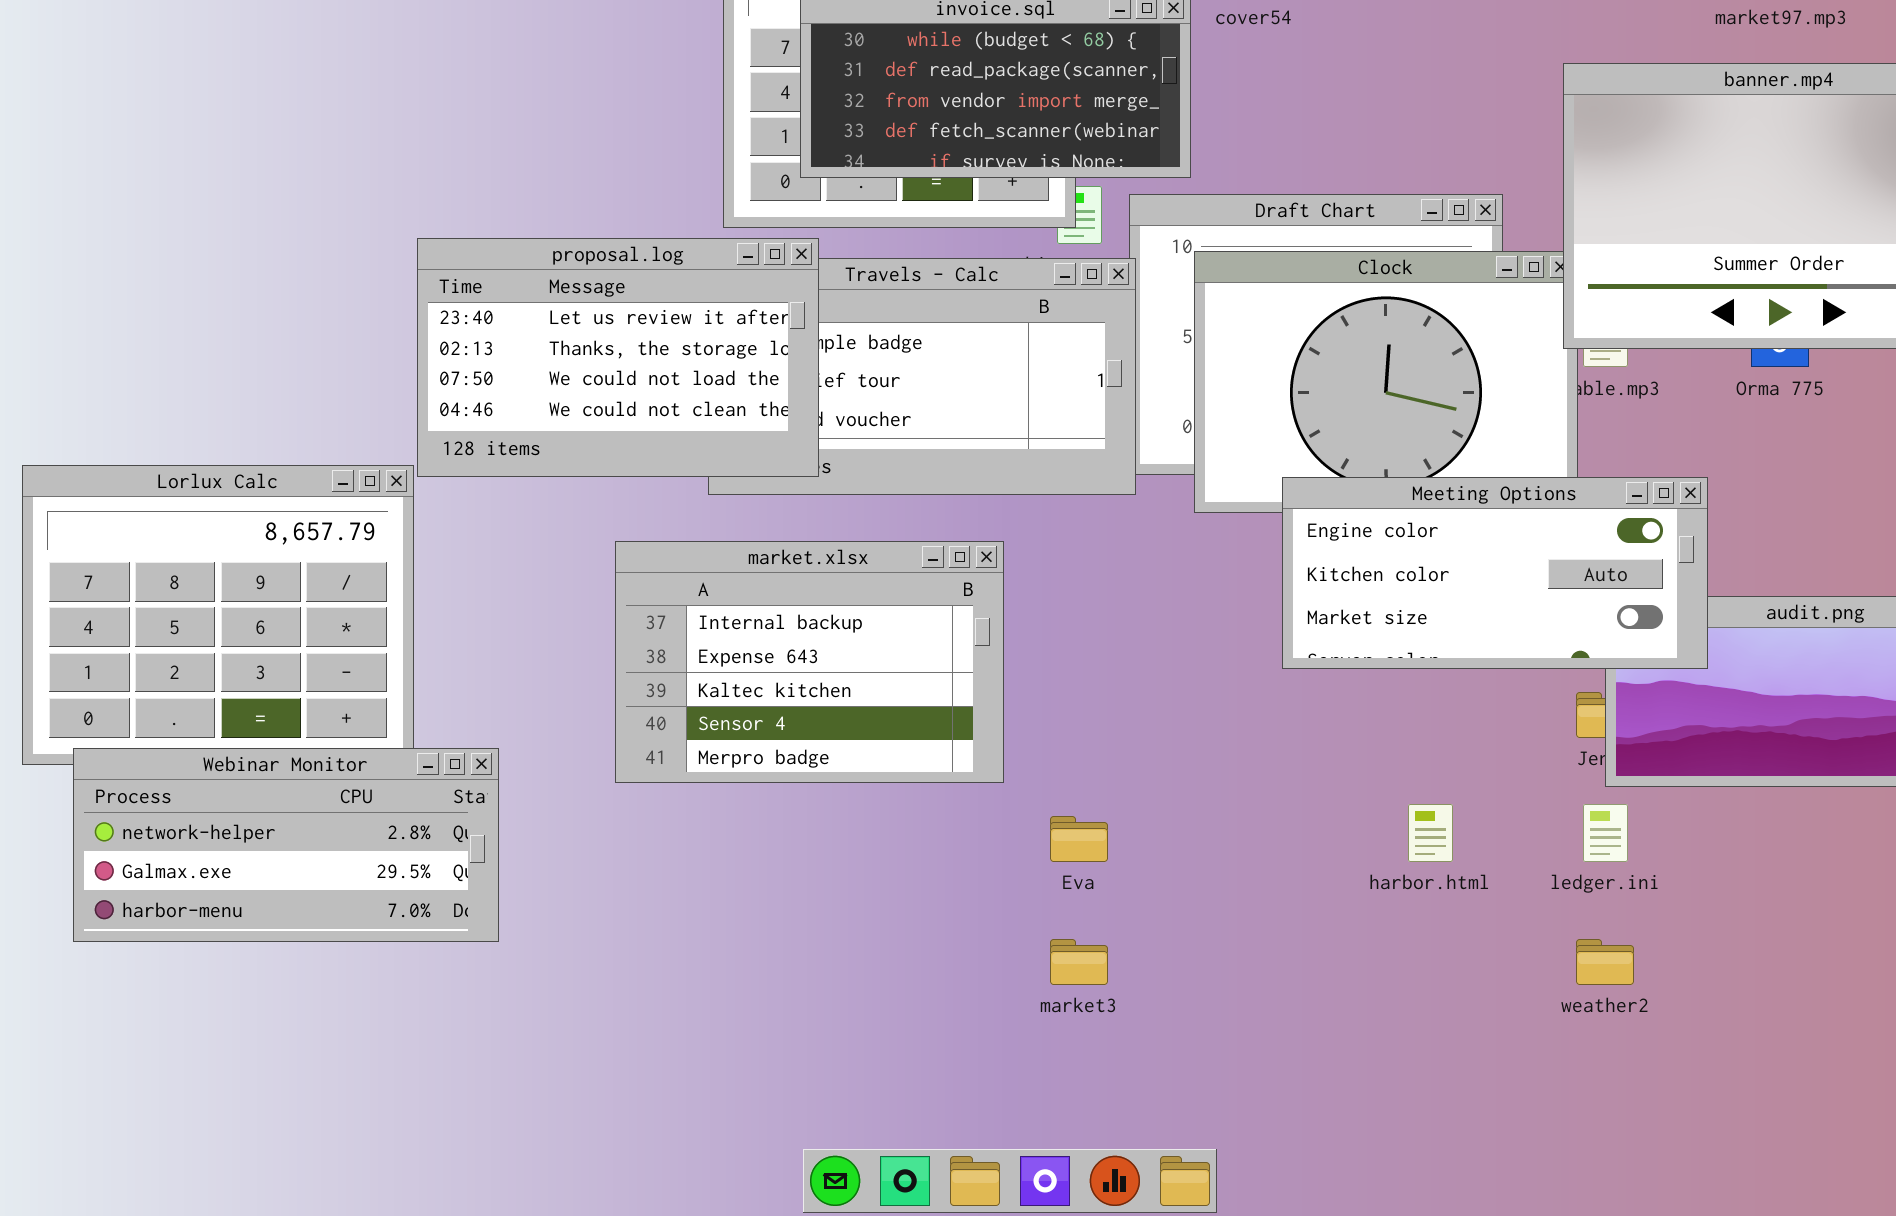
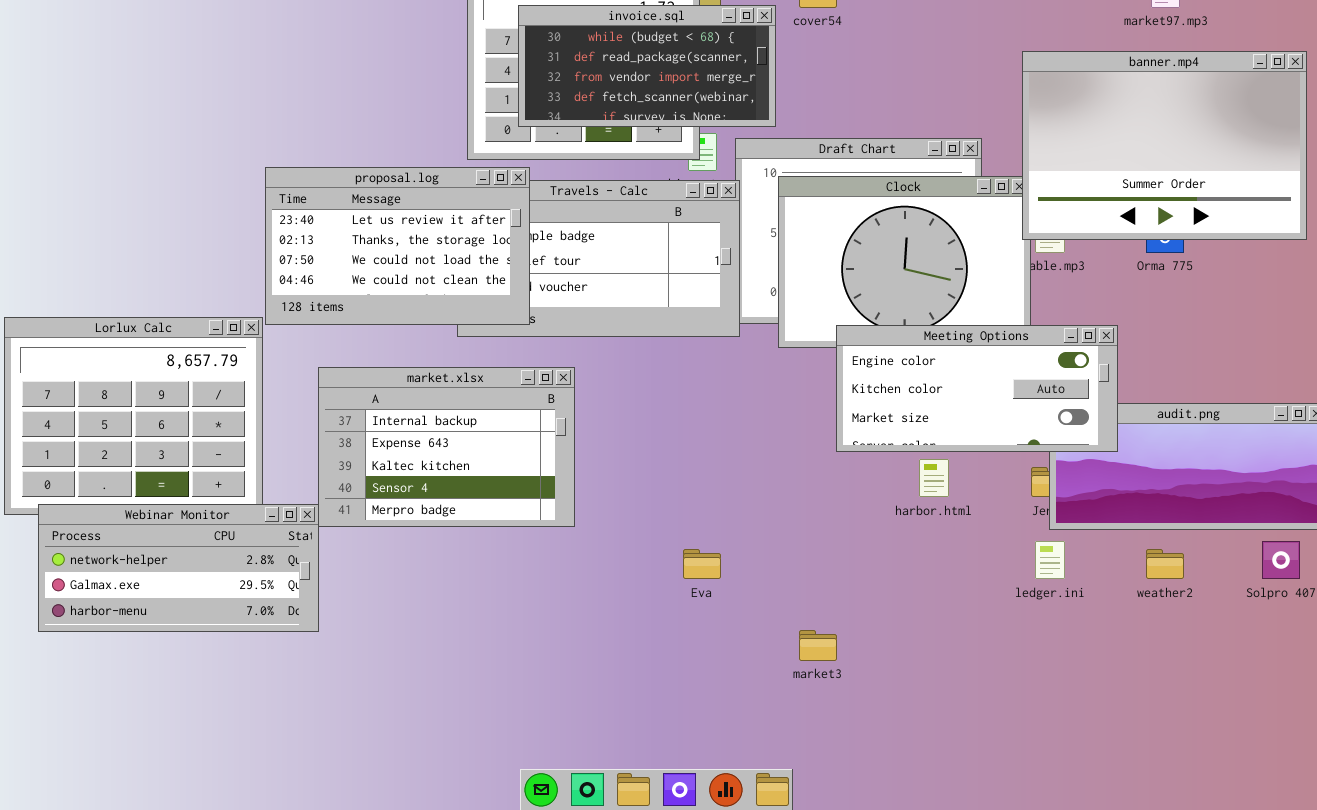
market.xlsx: [615,541,1004,783] -> [318,367,575,527], moved
harbor.html: [1408,804,1453,862] -> [919,459,949,497], moved
market3: [1050,939,1108,985] -> [799,630,837,661], moved
weather2: [1576,939,1634,985] -> [1146,549,1184,579], moved

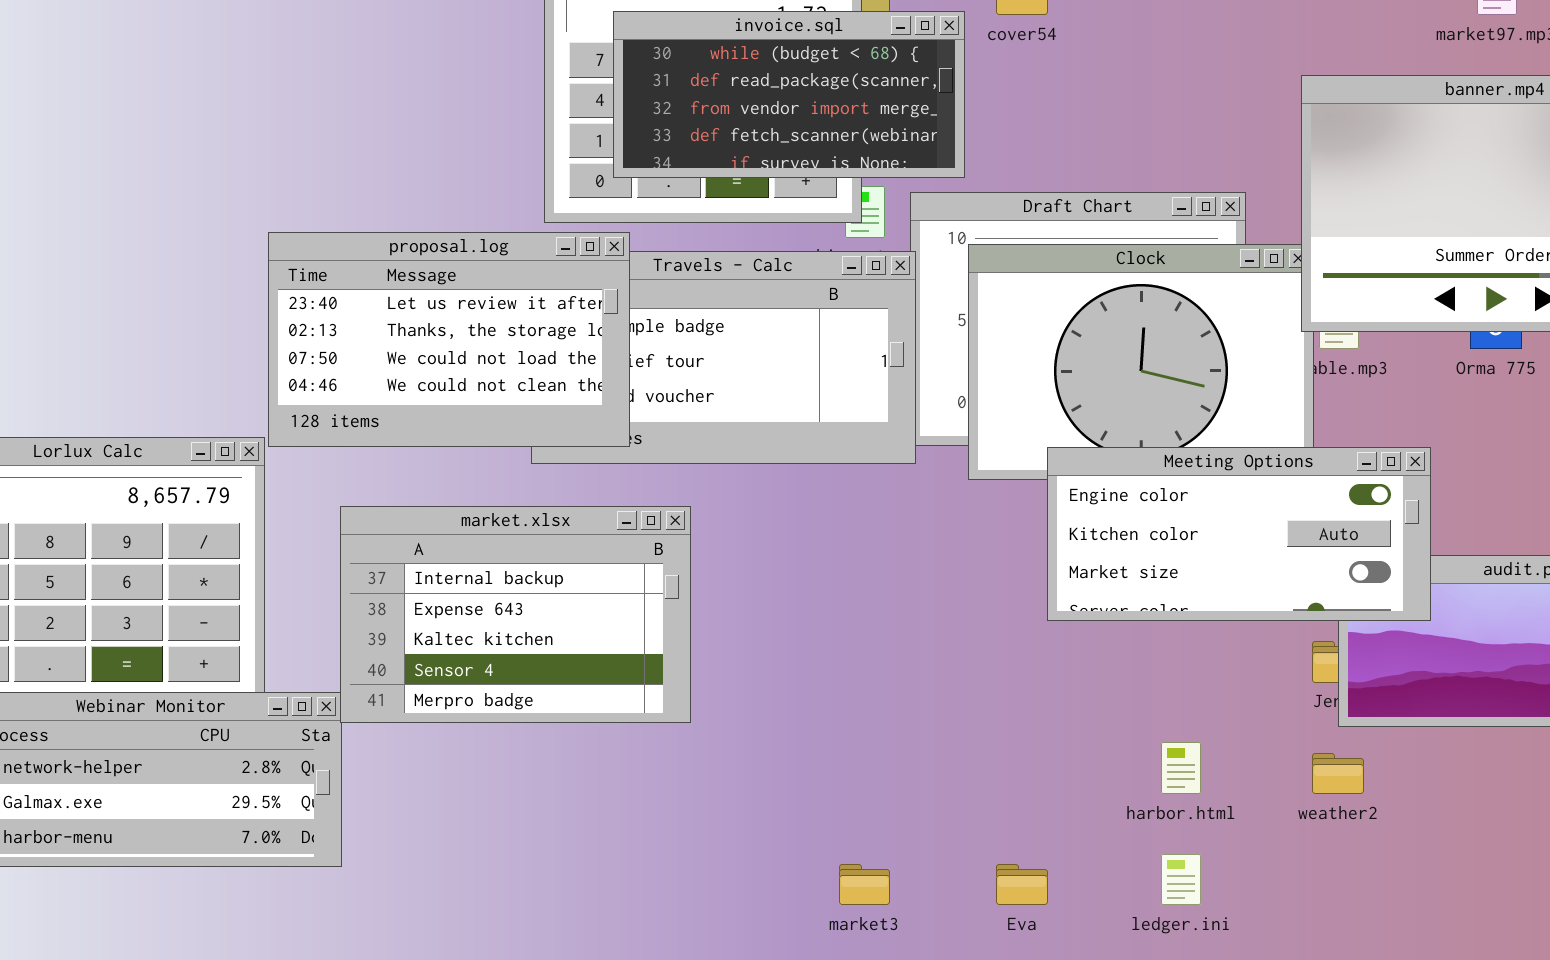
harbor.html: [919,459,949,497] -> [1161,742,1201,794], moved
ledger.ini: [1035,541,1065,579] -> [1161,854,1201,905], moved
Eva: [683,549,721,579] -> [996,864,1048,905], moved
weather2: [1146,549,1184,579] -> [1312,753,1364,794], moved
market3: [799,630,837,661] -> [839,864,890,905], moved

